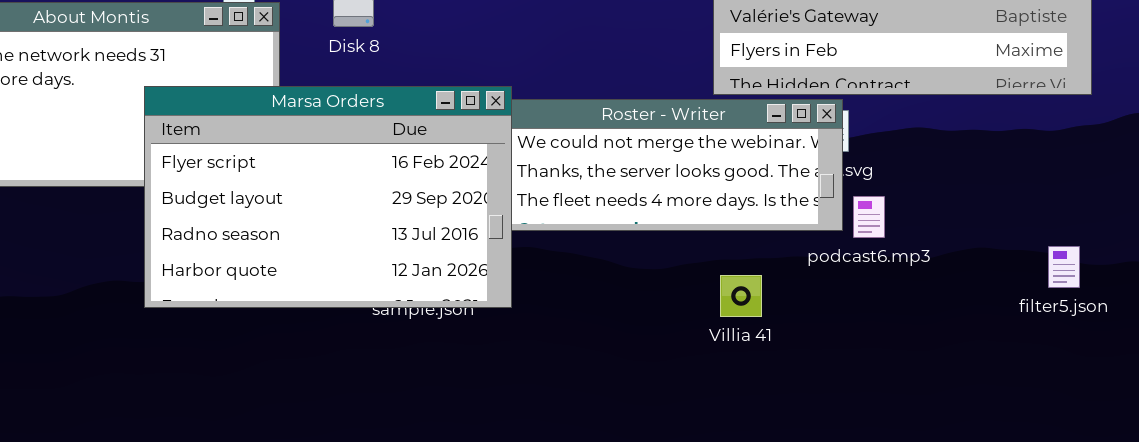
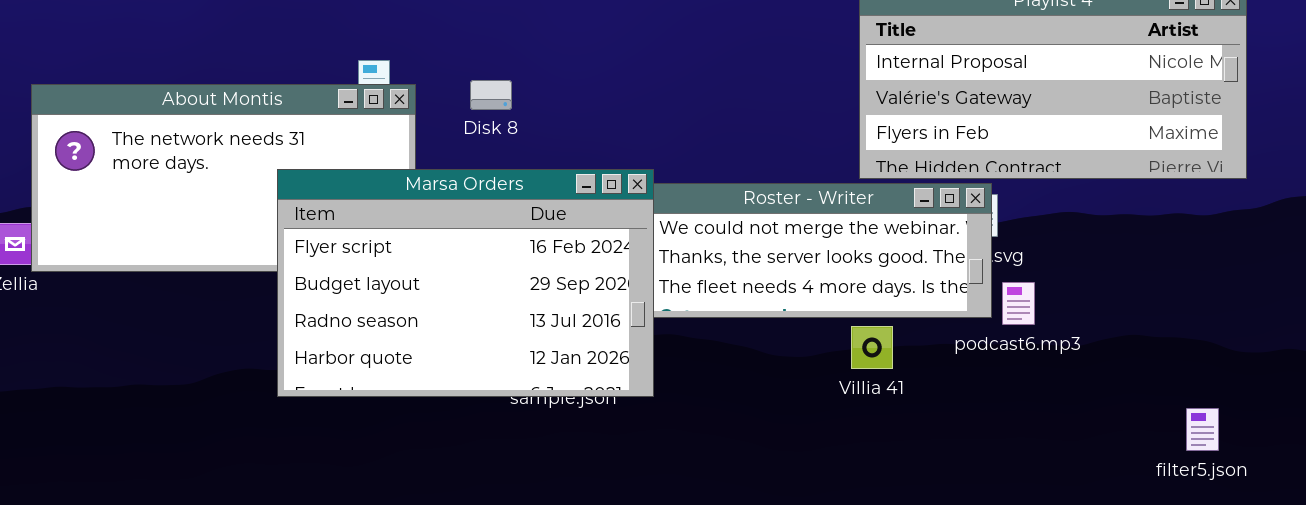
filter5.json: [1048,246,1080,288] -> [1186,408,1219,451], moved
Villia 41: [720,275,762,317] -> [851,326,893,369], moved

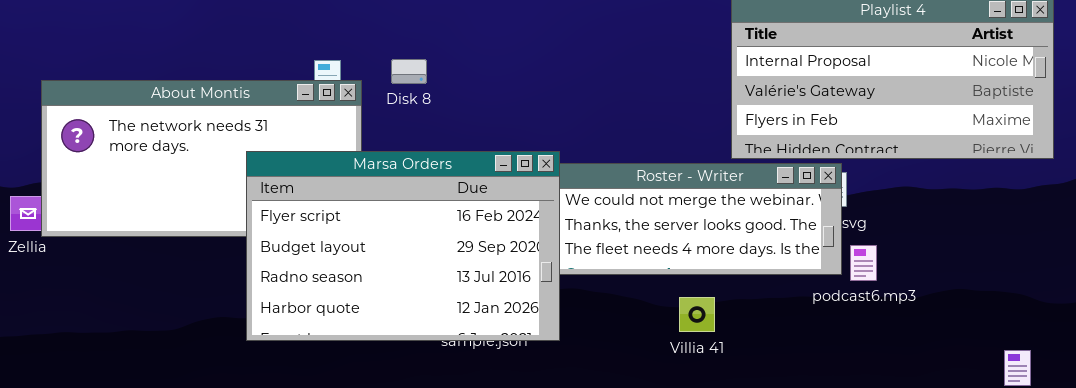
Disk 8: [470,80,512,110] -> [391,59,427,84], moved
Villia 41: [851,326,893,369] -> [679,297,715,332], moved

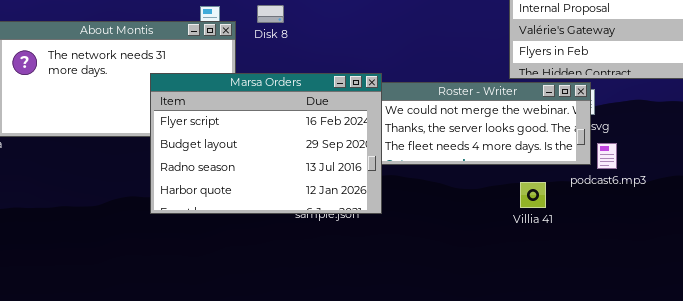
Villia 41: [679,297,715,332] -> [520,182,546,208], moved

